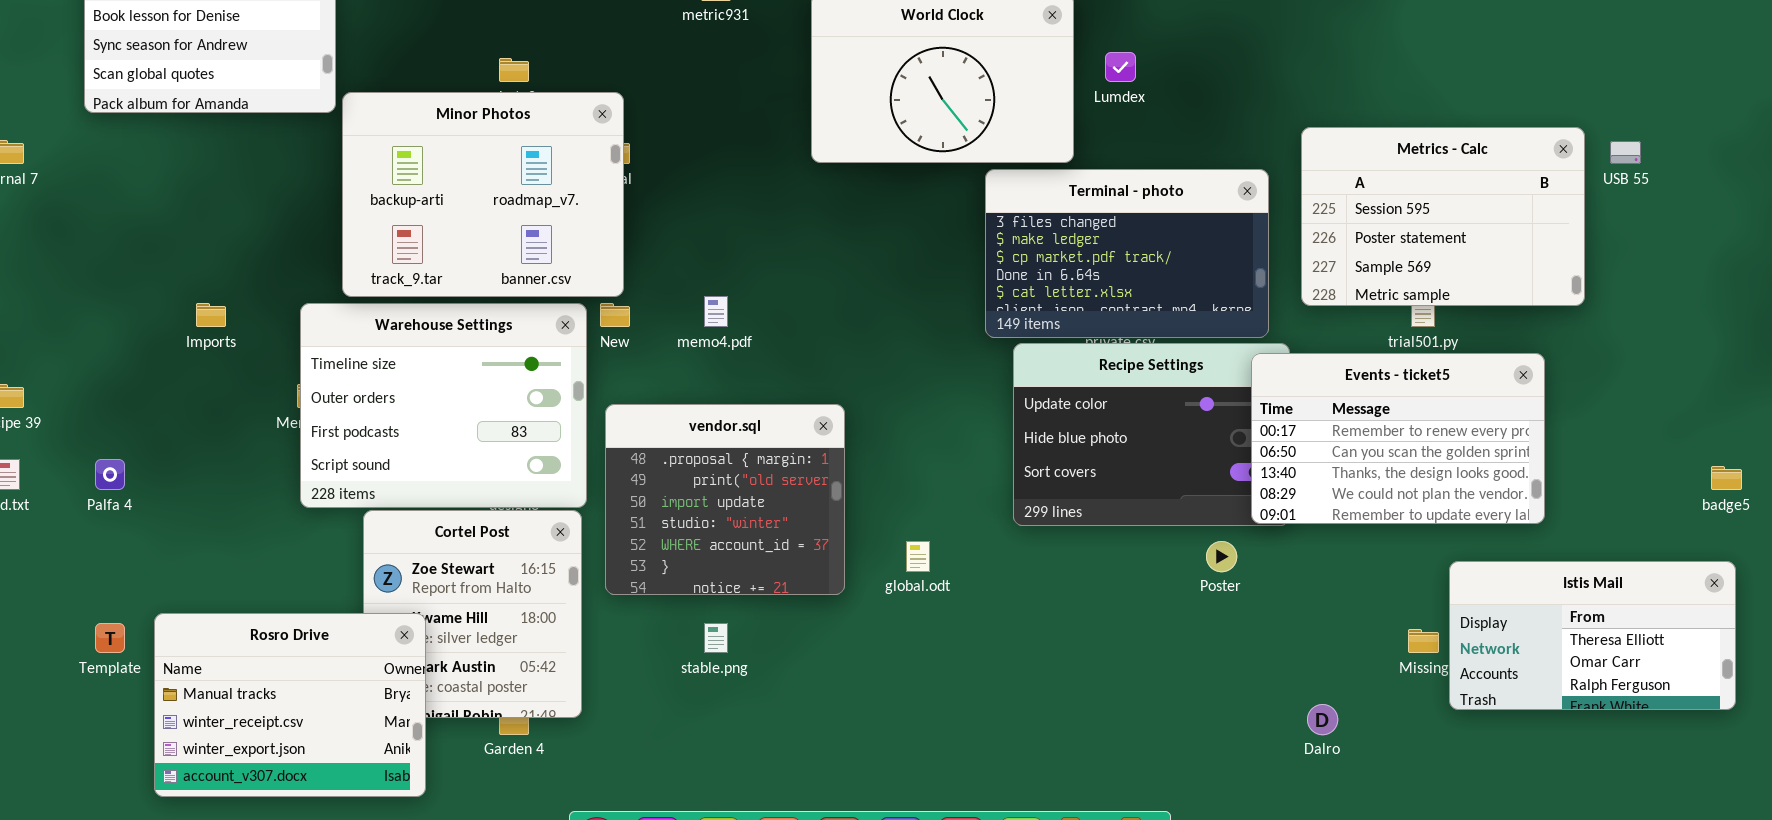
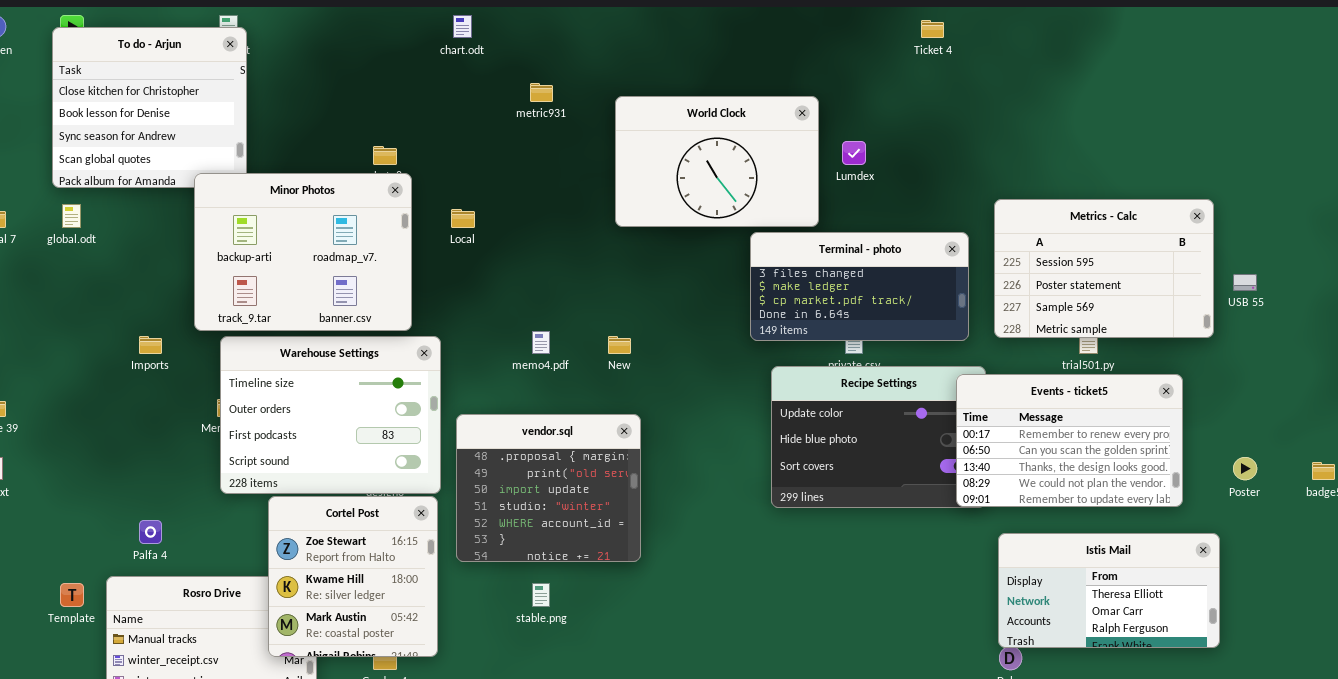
Minor Photos: [342,92,624,297] -> [194,173,412,331], moved
USB 55: [1610,141,1641,164] -> [1233,274,1257,291], moved
Terminal - photo: [985,169,1269,338] -> [750,232,969,341], resized
New: [600,303,630,327] -> [608,336,631,354], moved
Palfa 4: [95,459,125,490] -> [139,520,162,544], moved
Cortel Post: [363,510,582,718] -> [268,496,438,657], raised
global.odt: [906,541,930,572] -> [62,204,81,228], moved
Poster: [1206,541,1237,572] -> [1233,457,1257,480], moved
Istis Mail: [1449,561,1736,710] -> [998,533,1220,648], moved

